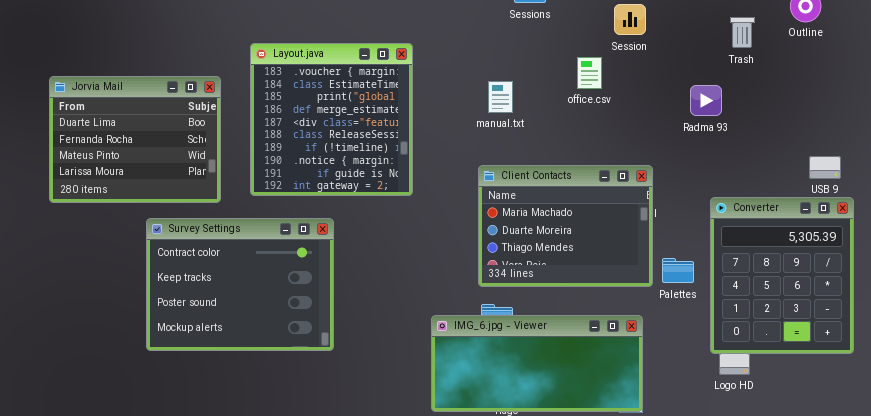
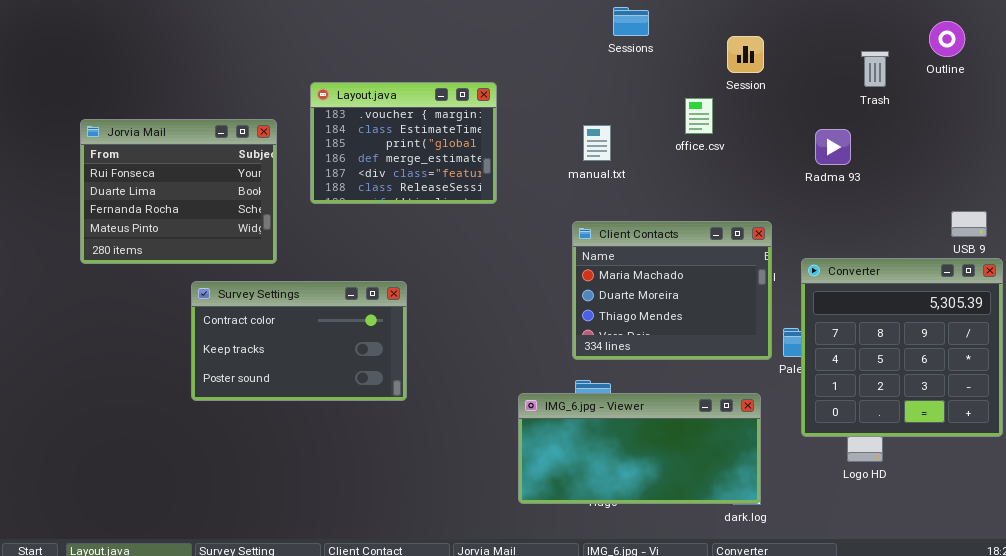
Layout.java: [250,43,413,196] -> [310,82,497,204], resized
Jorvia Mail: [49,76,221,203] -> [80,119,277,264], scrolled up 1 row
Converter: [710,197,854,354] -> [801,258,1003,437], resized
Survey Settings: [146,218,334,351] -> [191,281,407,401], resized

